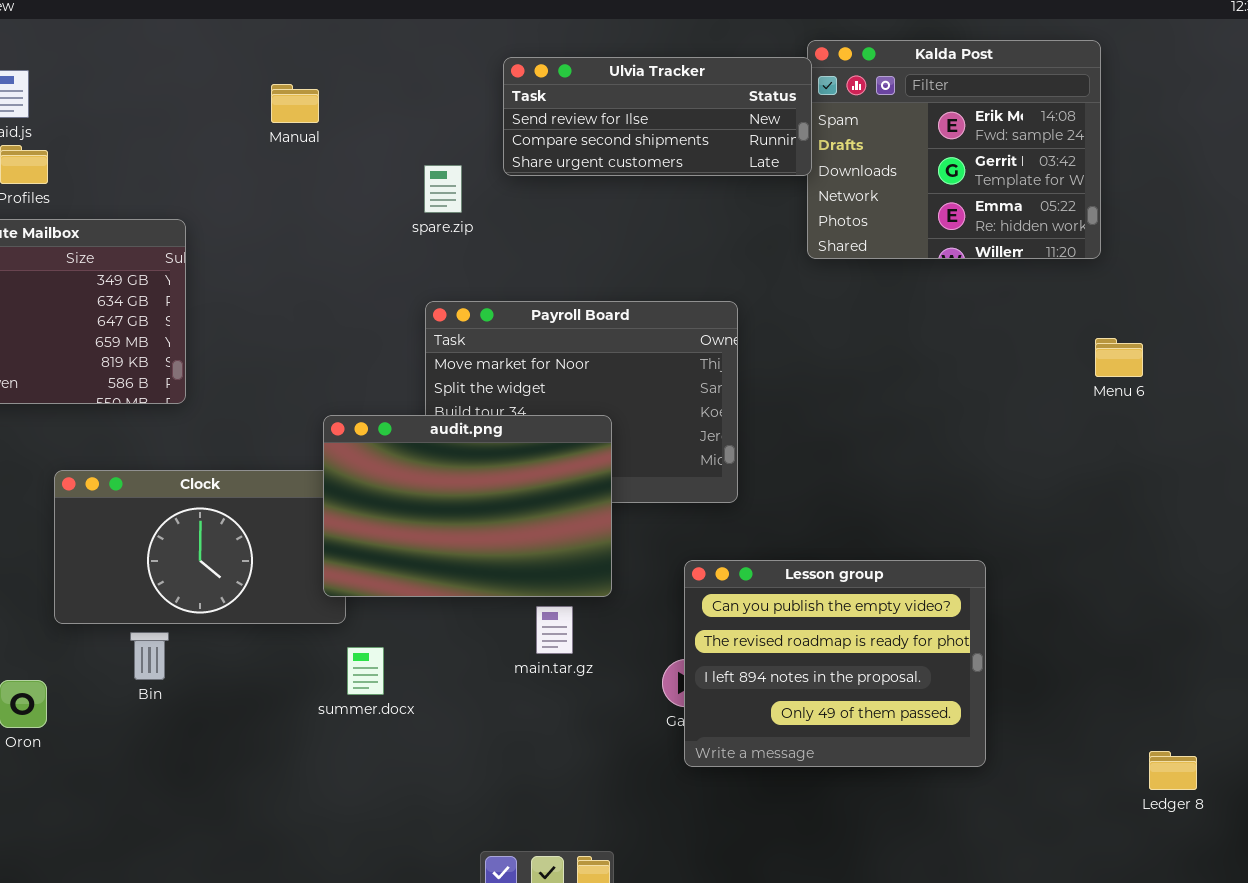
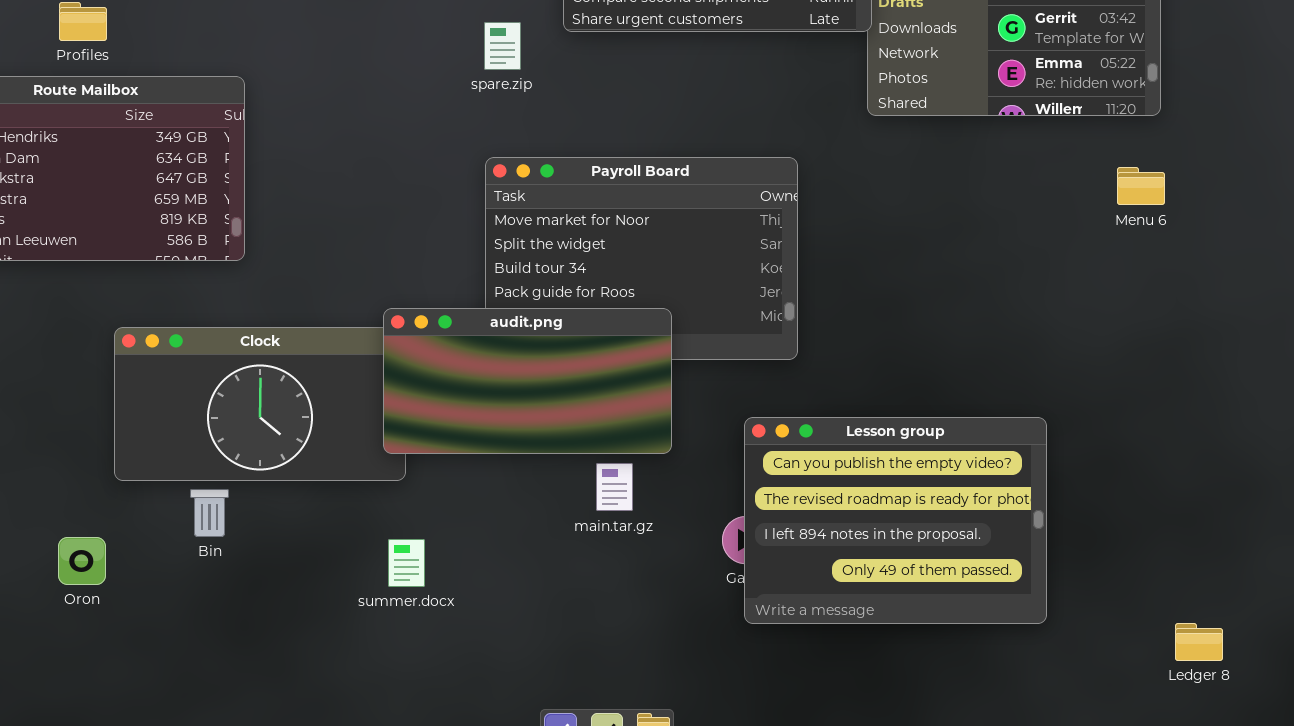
Menu 6: [1095,338,1143,377] -> [1117,167,1165,205], moved
audit.png: [323,415,612,597] -> [383,308,672,454], resized
summer.docx: [347,647,384,695] -> [388,539,425,587], moved
Ledger 8: [1149,751,1197,790] -> [1175,623,1223,661], moved

